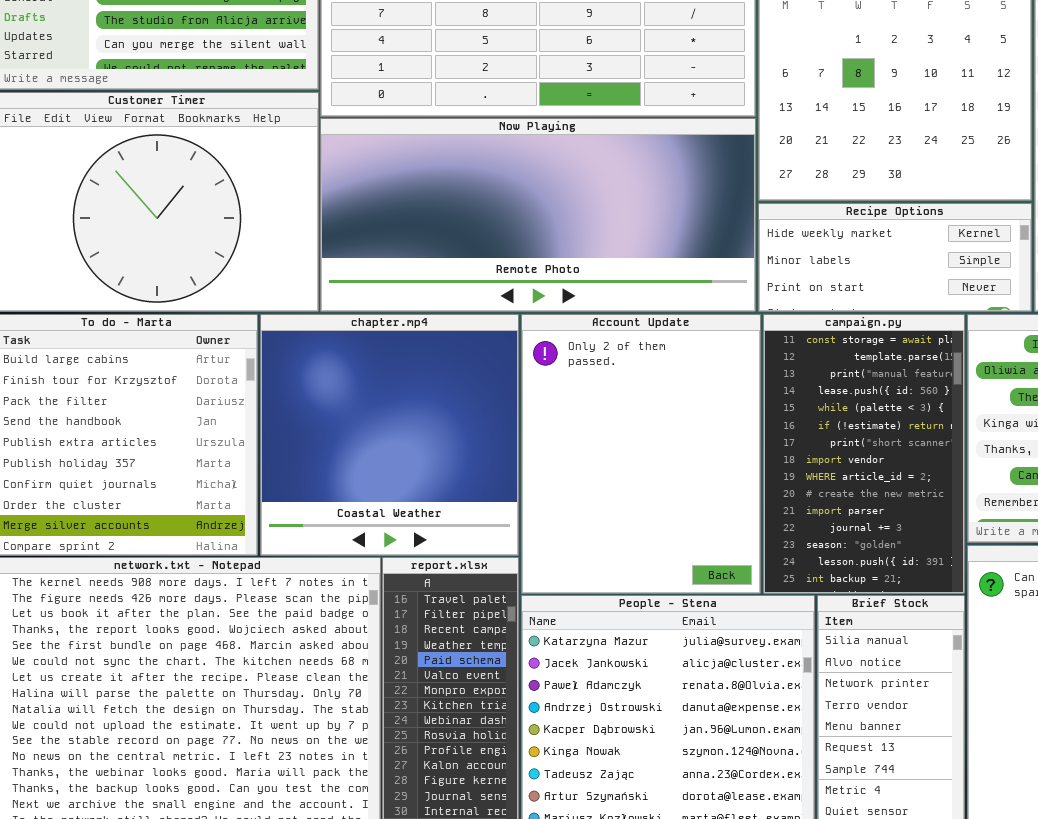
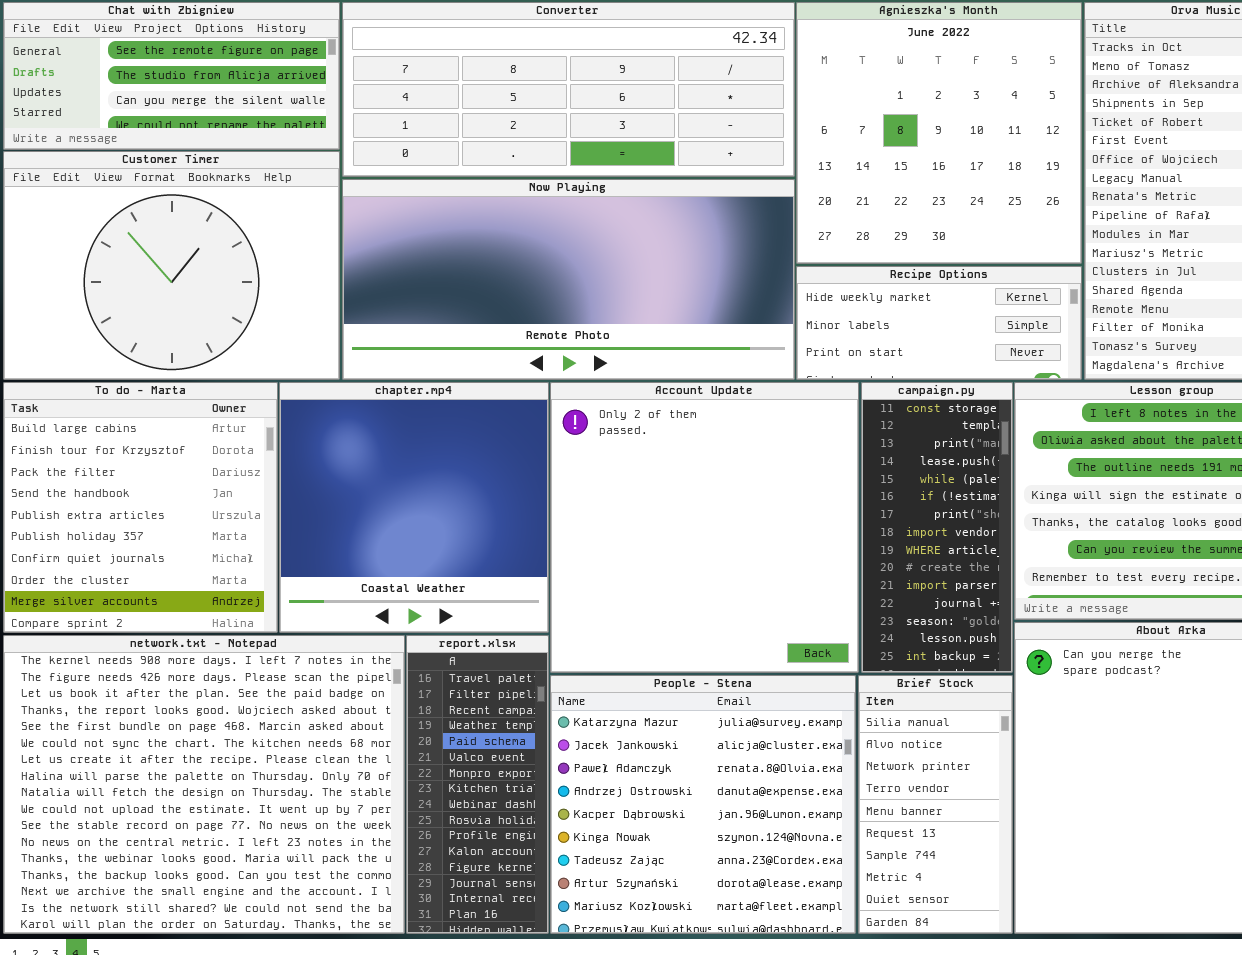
Account Update: [521,314,761,594] -> [550,382,859,673], resized
campaign.py: [763,314,965,594] -> [861,382,1013,673], resized

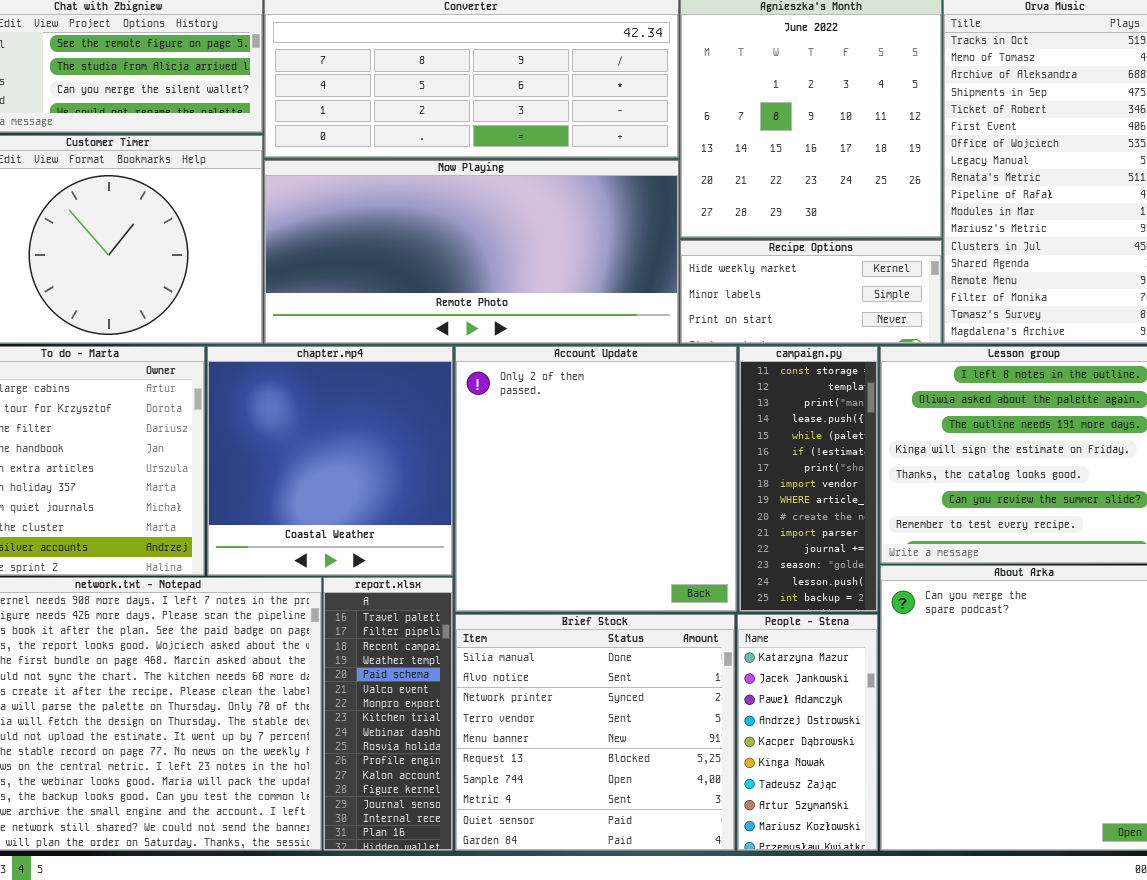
People - Stena: [550,675,856,934] -> [737,614,878,851], moved, resized
Brief Stock: [858,675,1013,934] -> [455,614,735,851], moved, resized

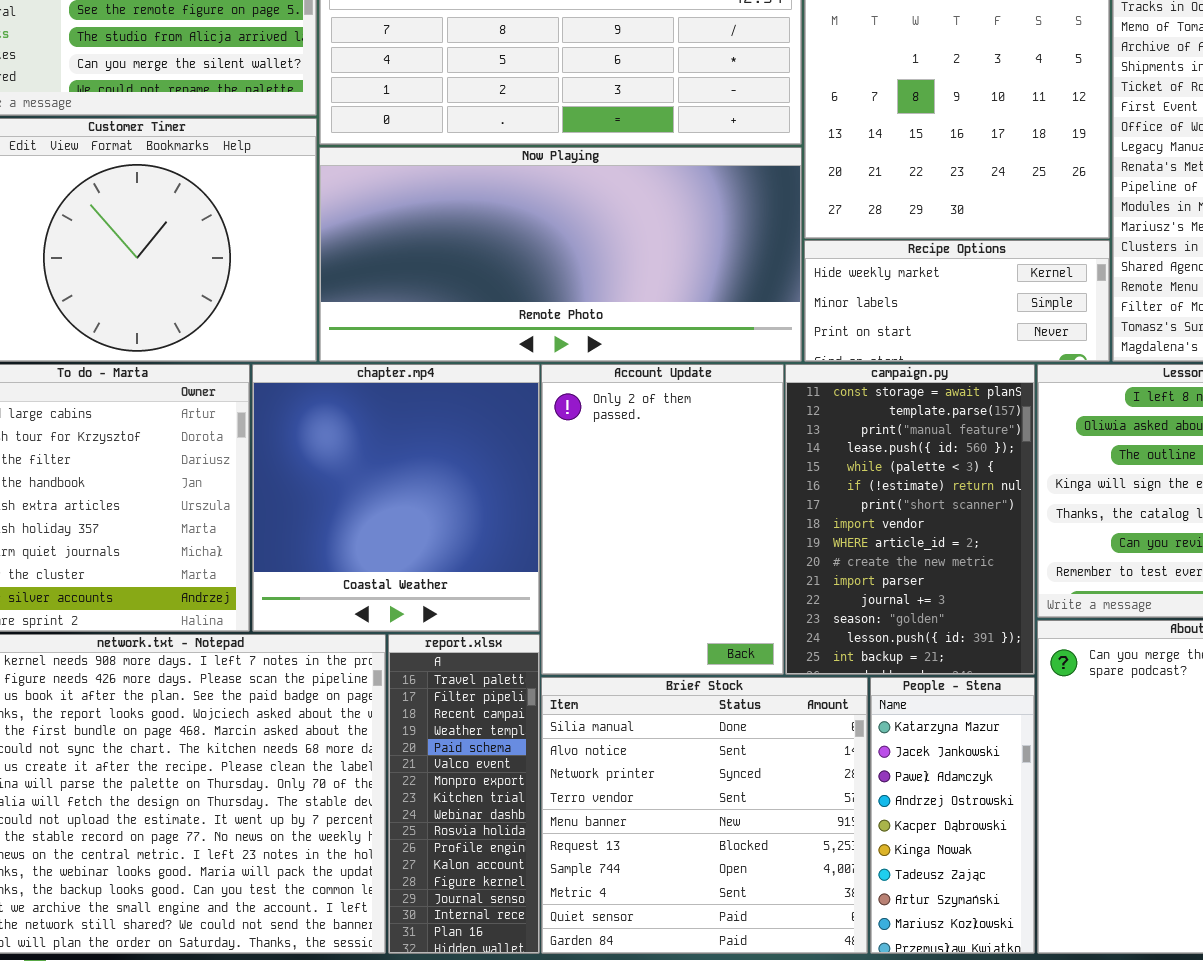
Account Update: [455,346,737,612] -> [541,364,784,675], resized
campaign.py: [739,346,878,612] -> [785,364,1035,675], resized

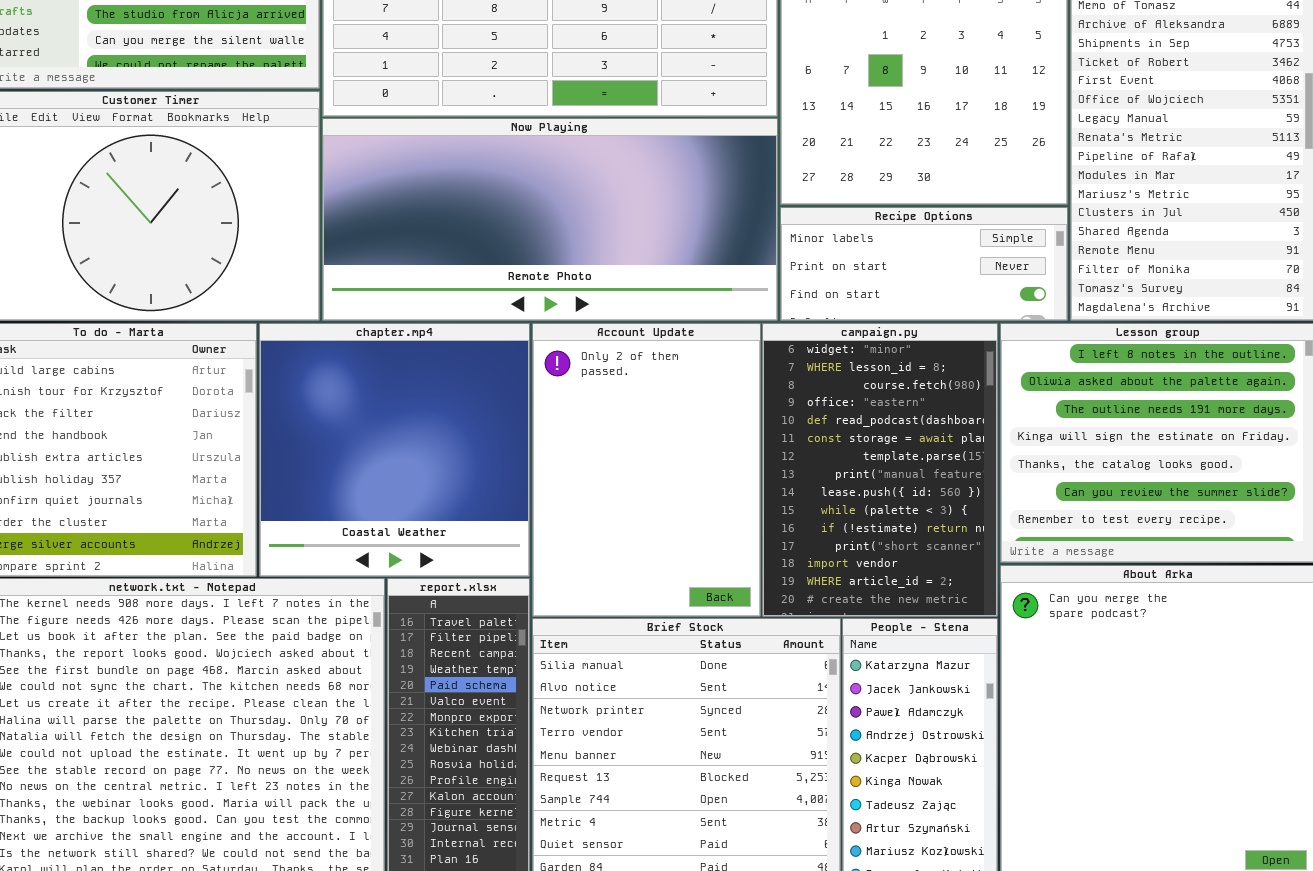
Recipe Options: [804,240,1110,362] -> [780,207,1068,321], scrolled down 1 row
campaign.py: [785,364,1035,675] -> [762,323,998,617], scrolled up 5 rows

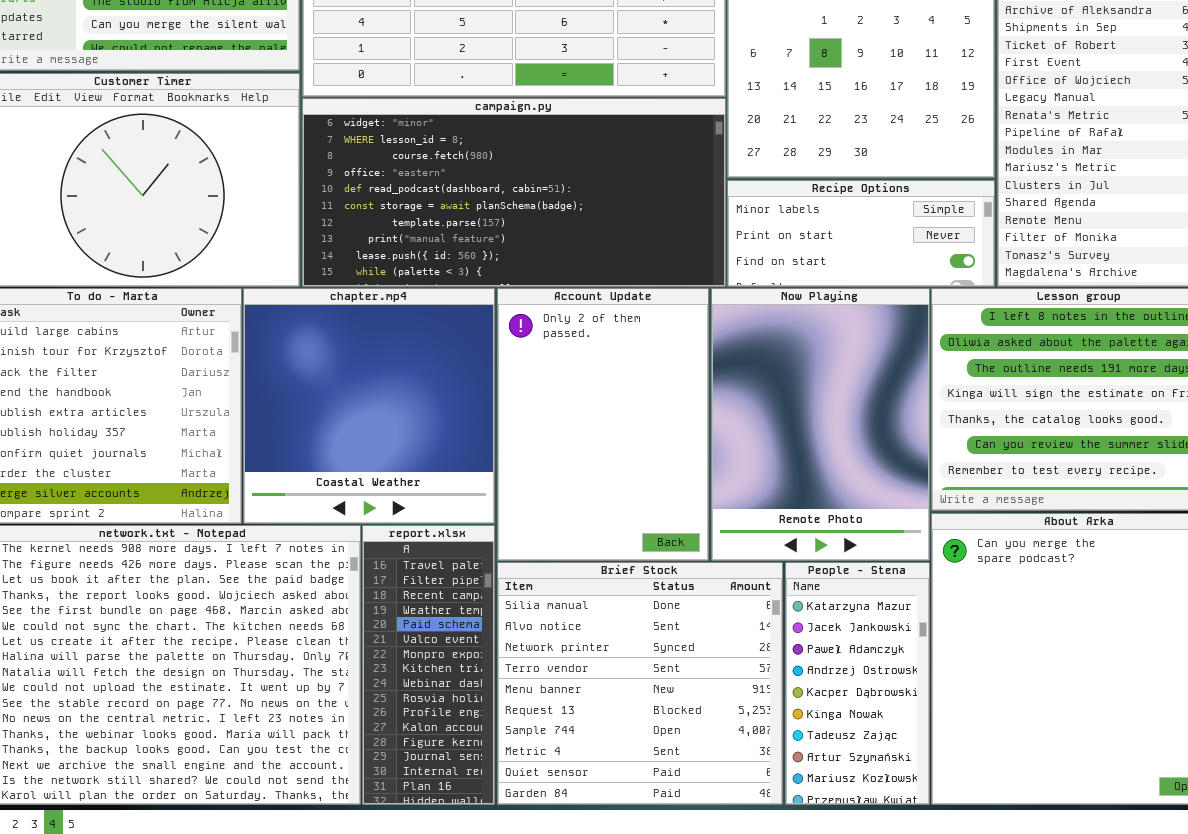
Now Playing: [322,118,778,321] -> [711,288,930,561], moved, resized
campaign.py: [762,323,998,617] -> [302,98,726,287], moved, resized

